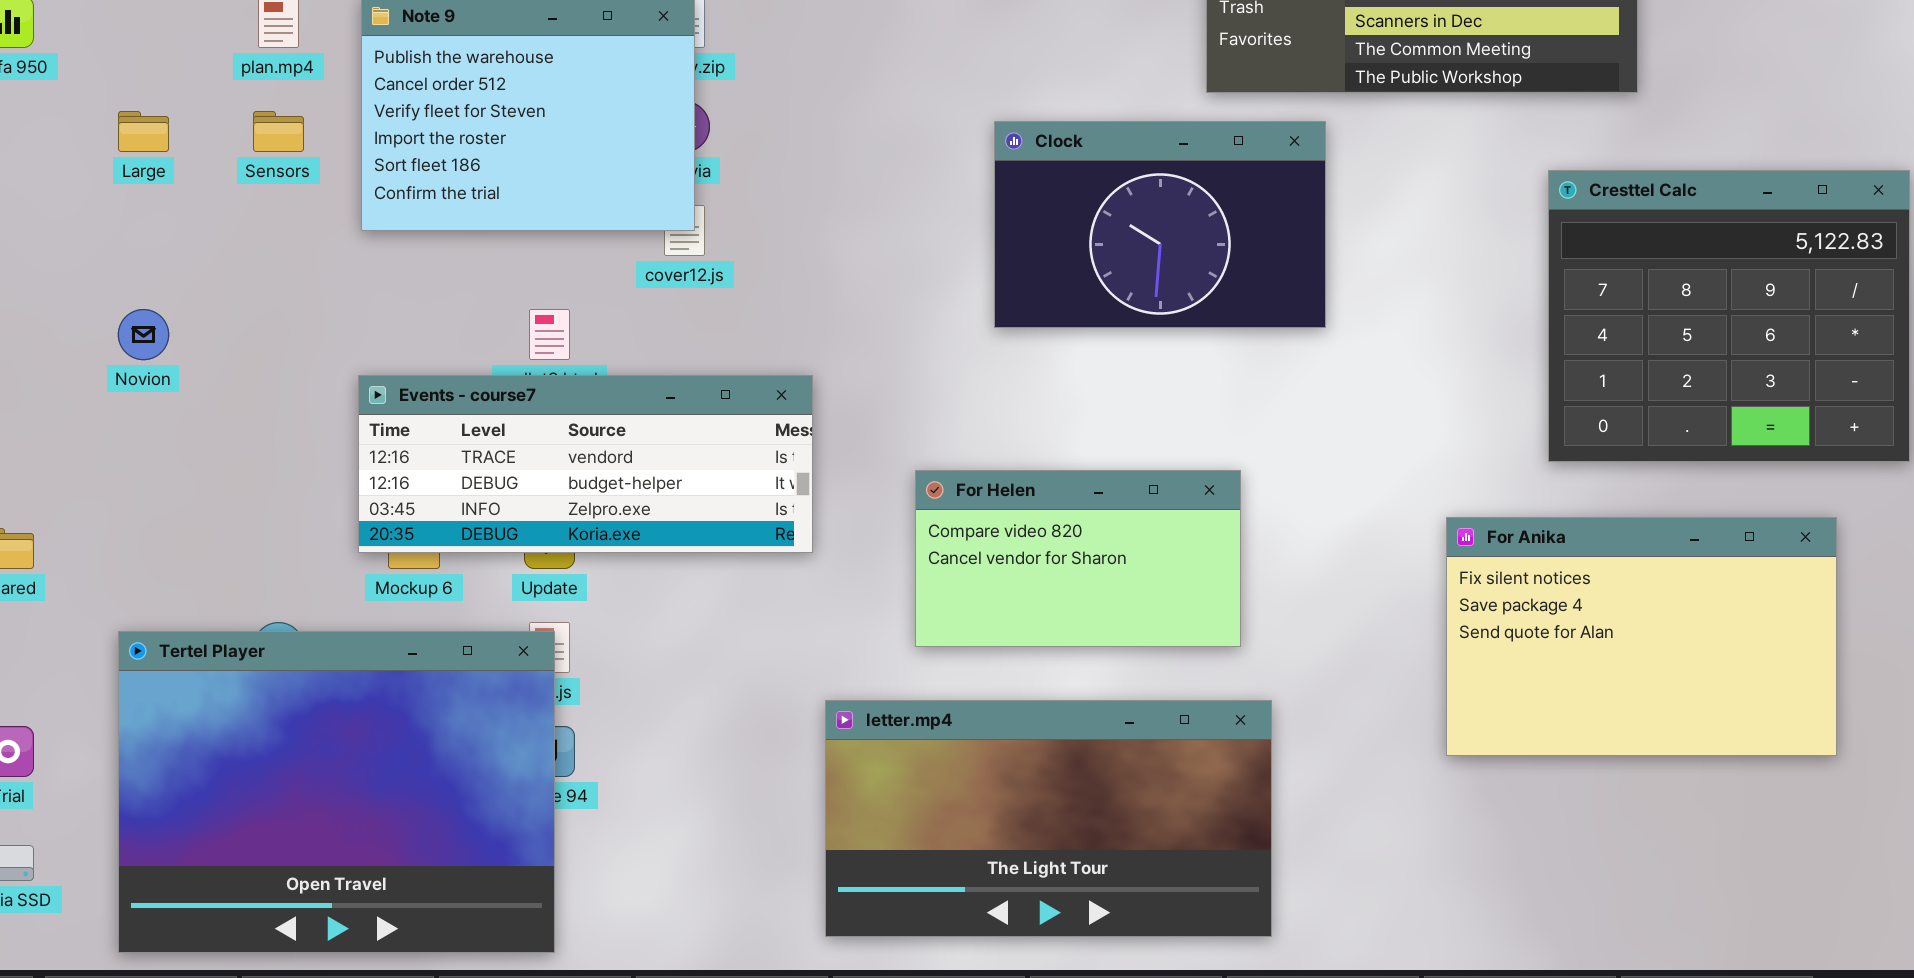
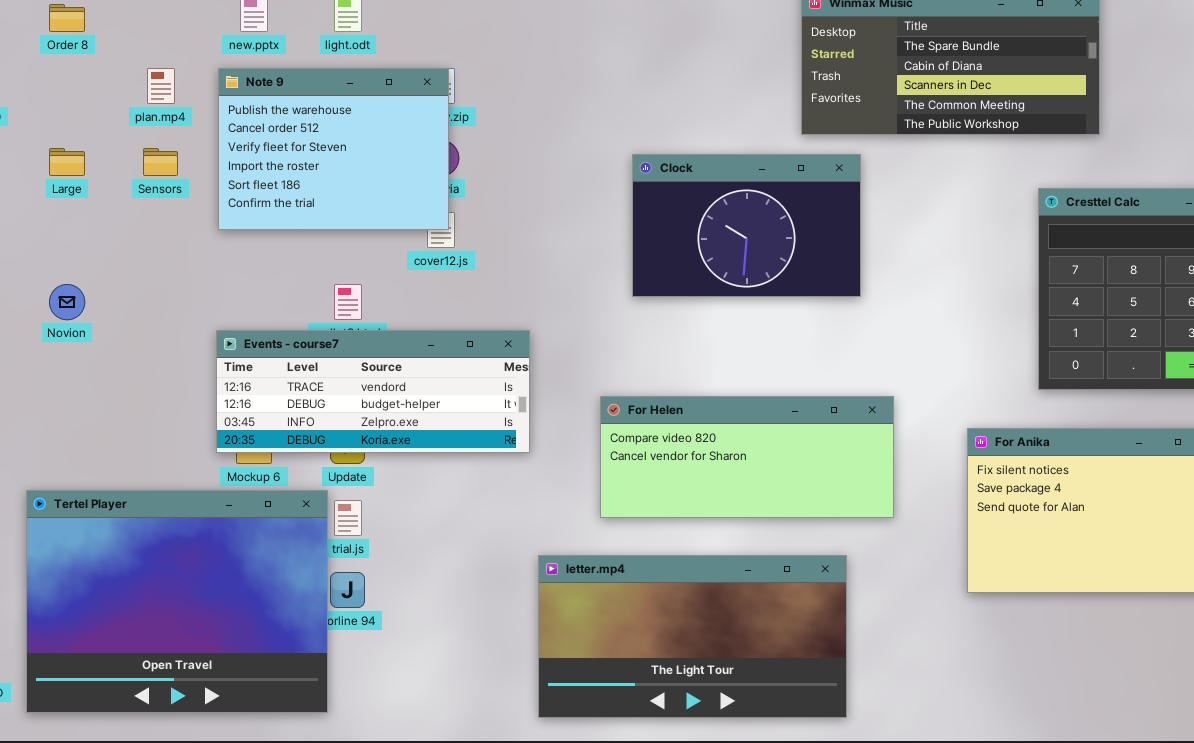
Clock: [994,121,1326,328] -> [632,154,861,297], moved
For Helen: [915,470,1241,647] -> [600,396,894,518], resized
Tertel Player: [118,631,555,953] -> [26,490,328,713], moved

